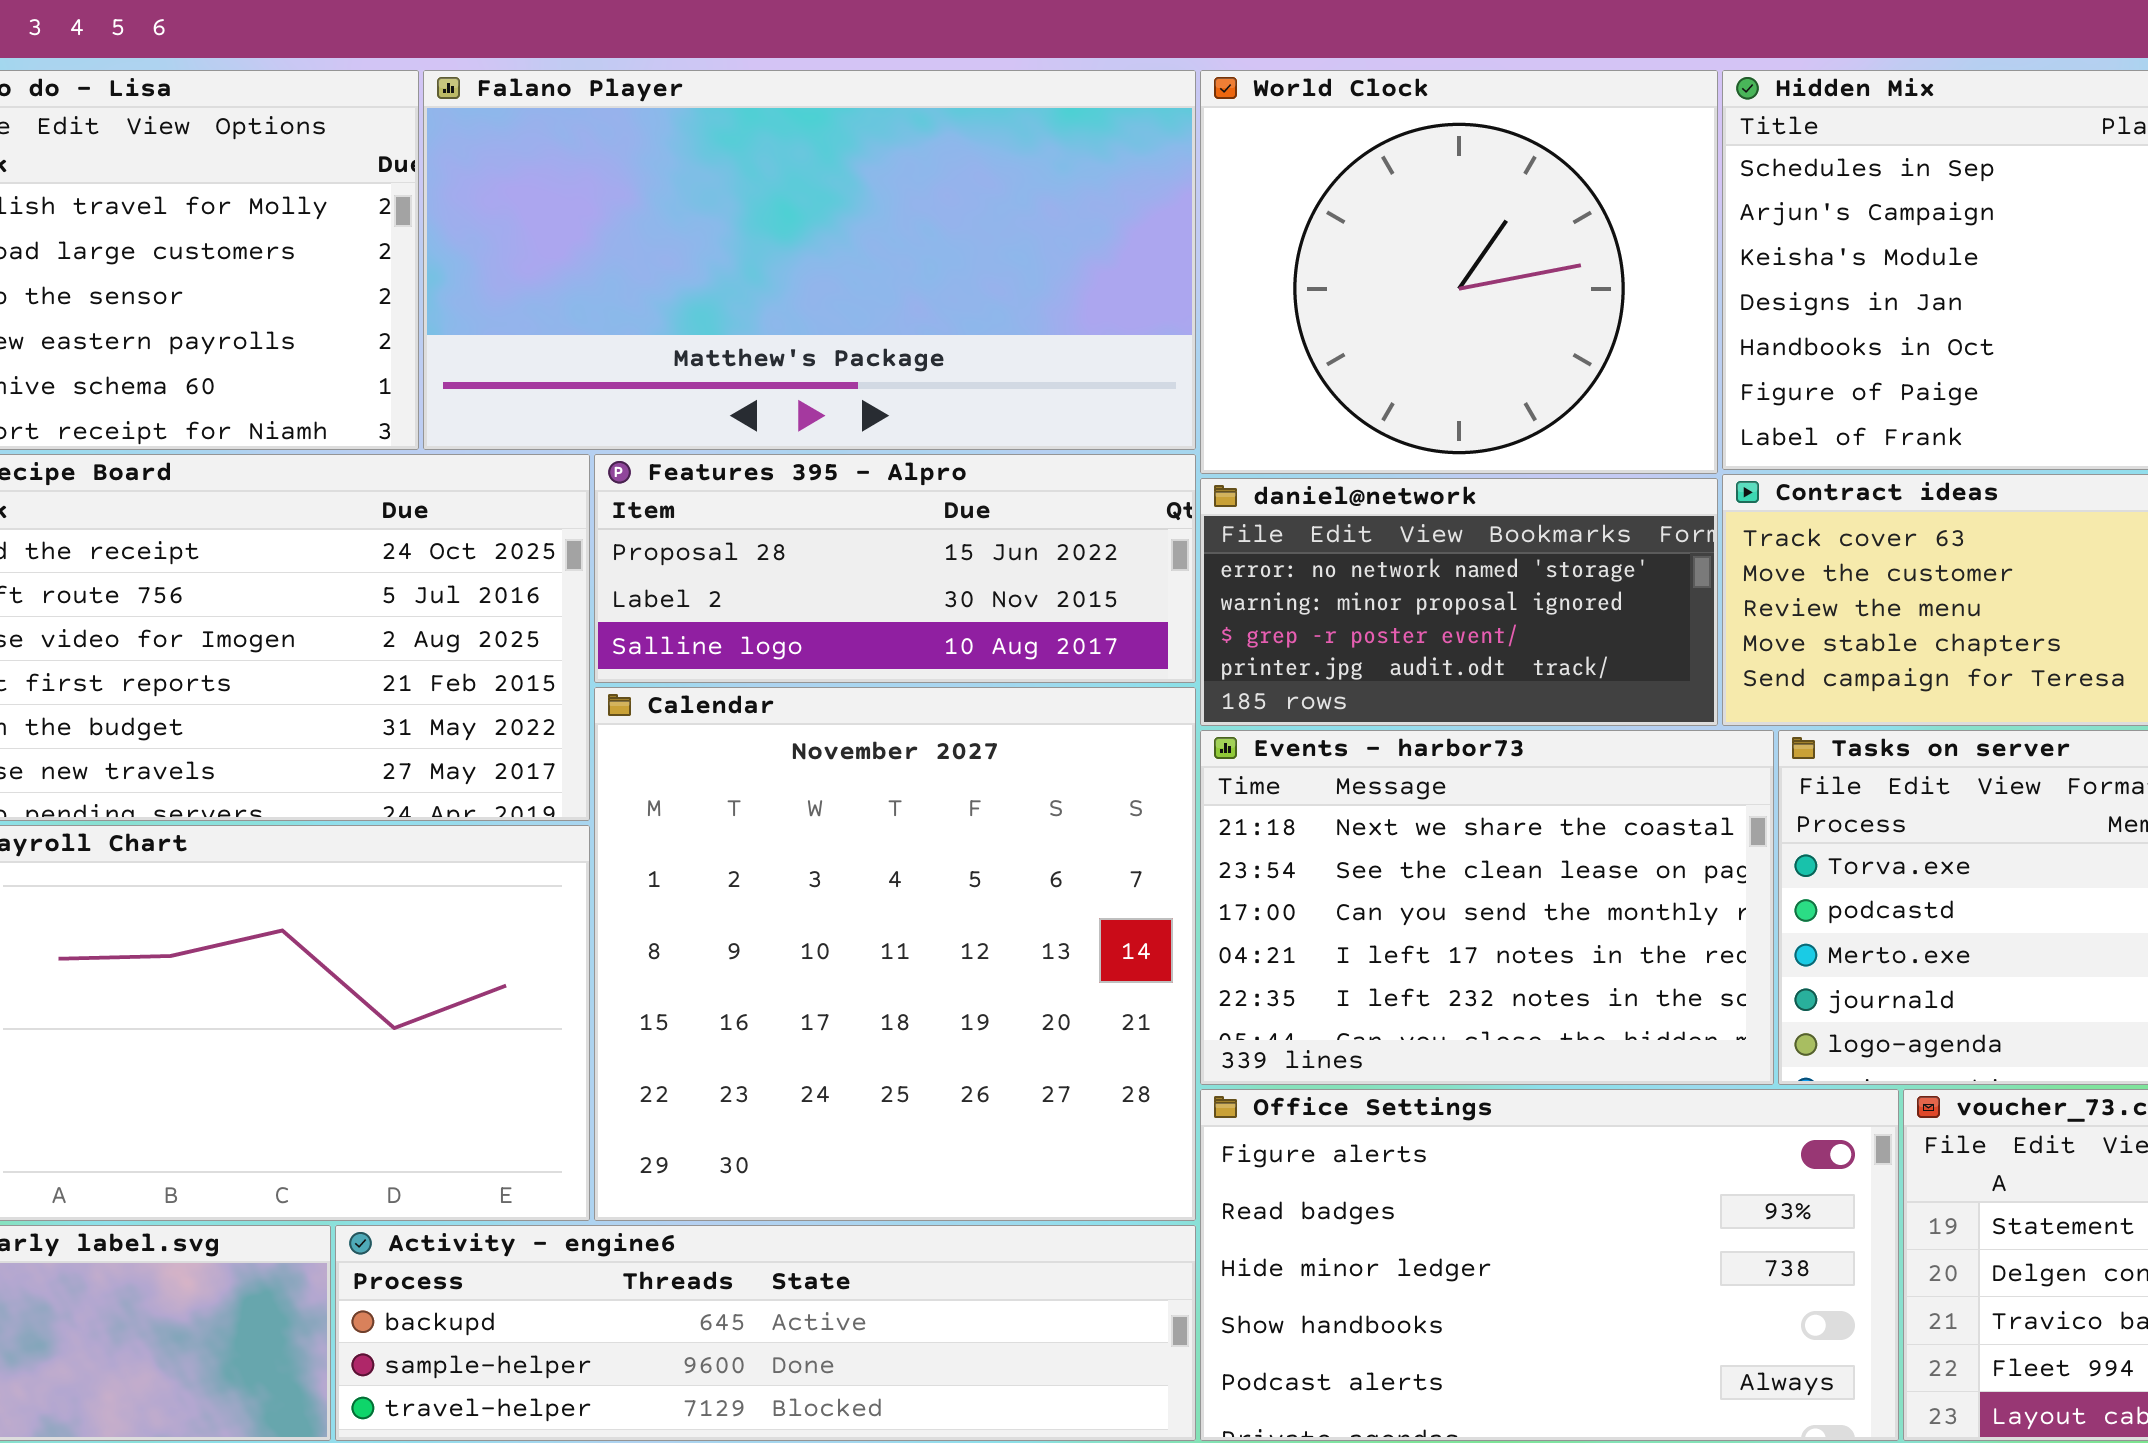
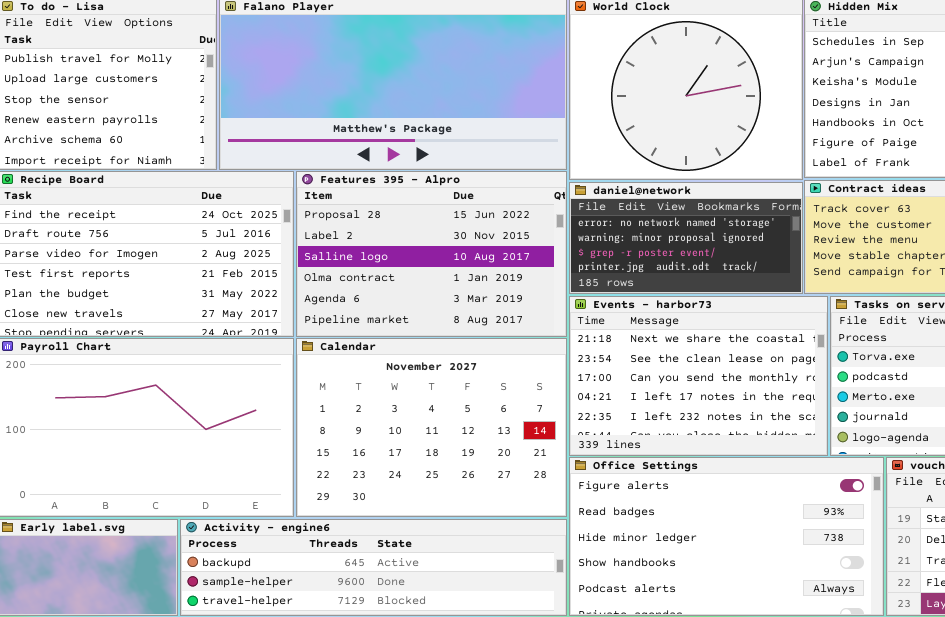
Features 395 - Alpro: [594,454,1196,683] -> [296,171,567,337], resized
Calendar: [594,687,1196,1221] -> [296,338,567,517], resized

